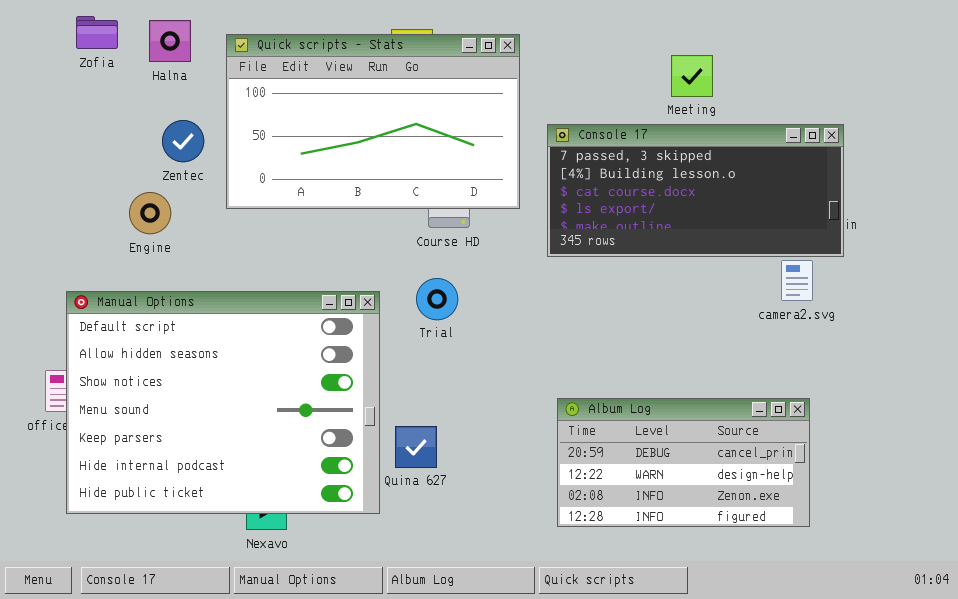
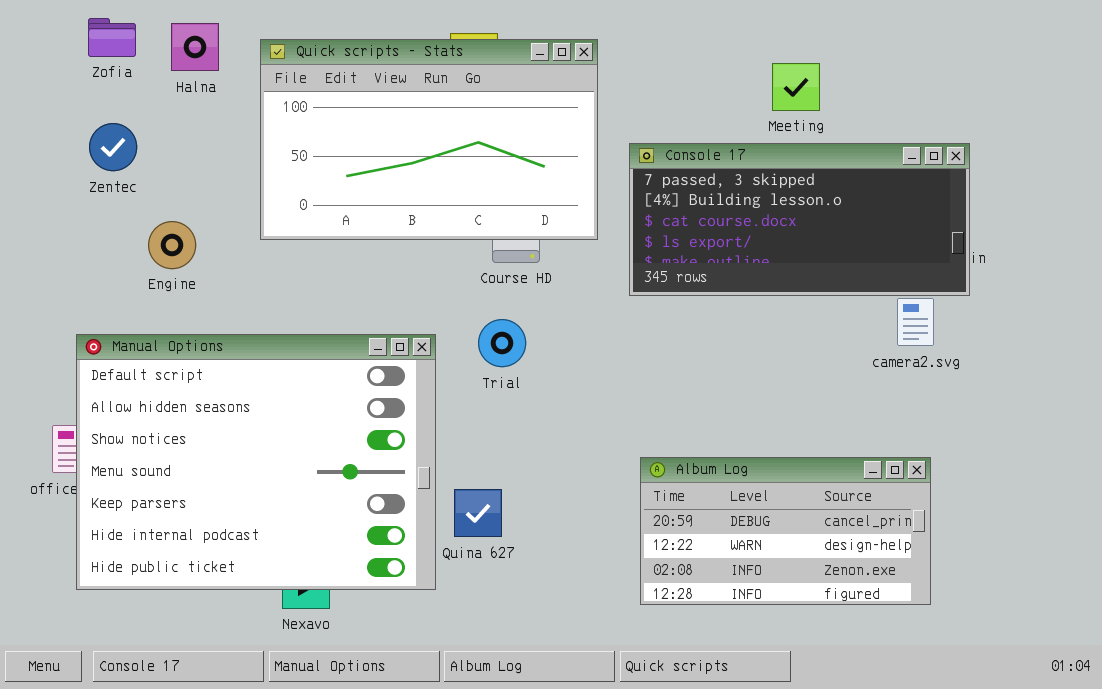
Zentec: [162,120,204,162] -> [89,123,137,171], moved

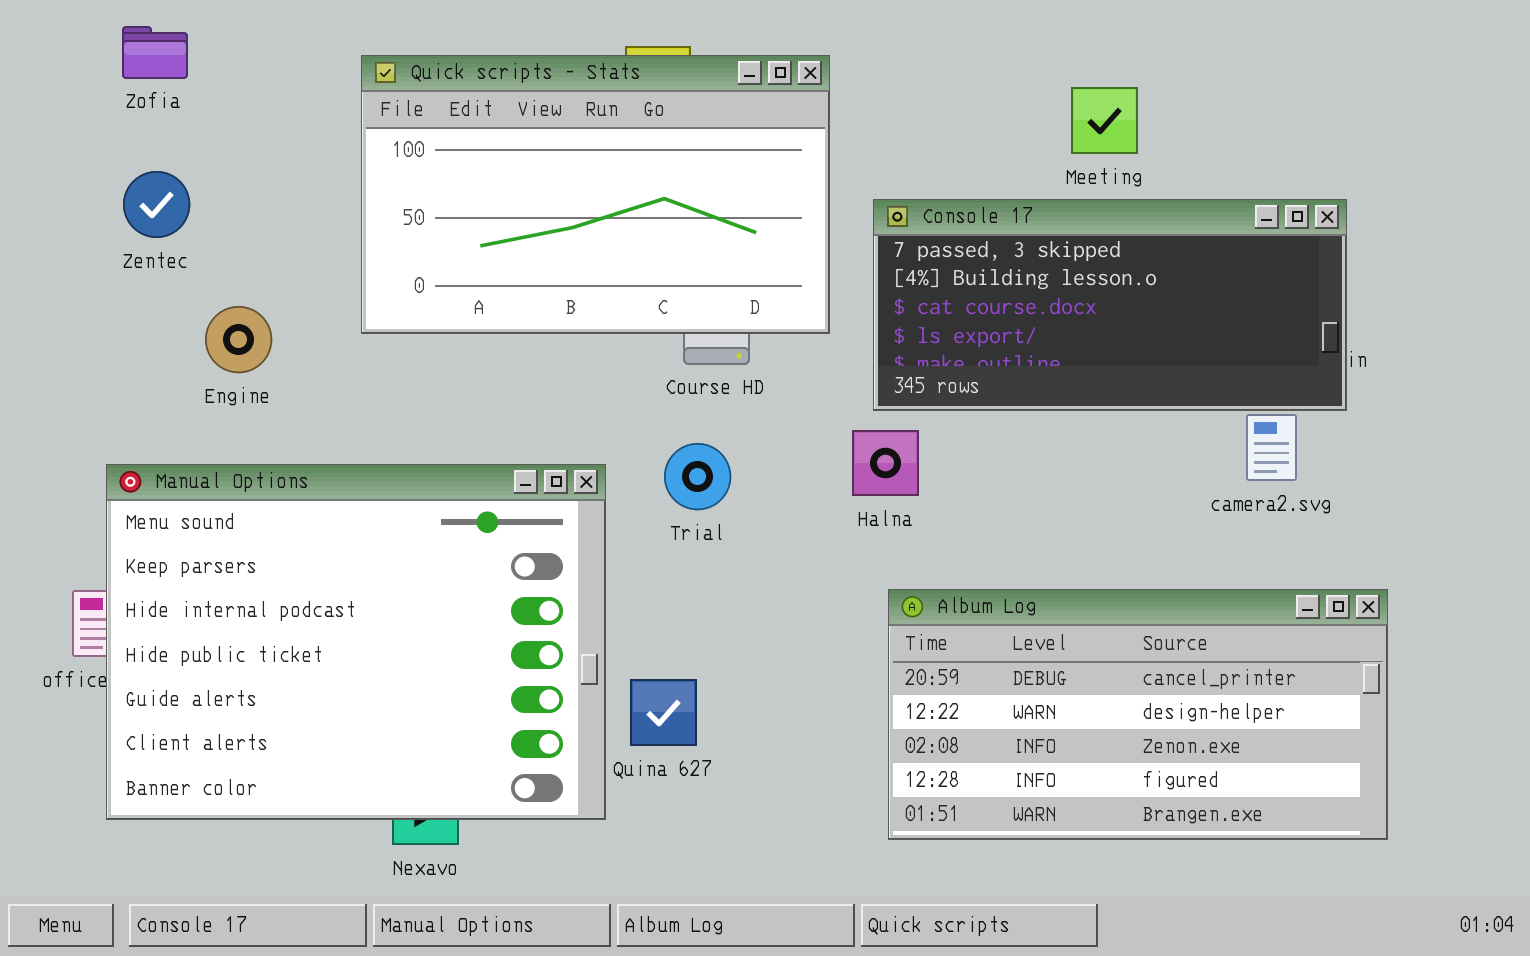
Halna: [171,23,219,71] -> [852,430,919,496], moved
Manual Options: [76,334,436,590] -> [106,464,606,820], scrolled down 3 rows
Album Log: [640,457,931,605] -> [888,589,1388,840], resized

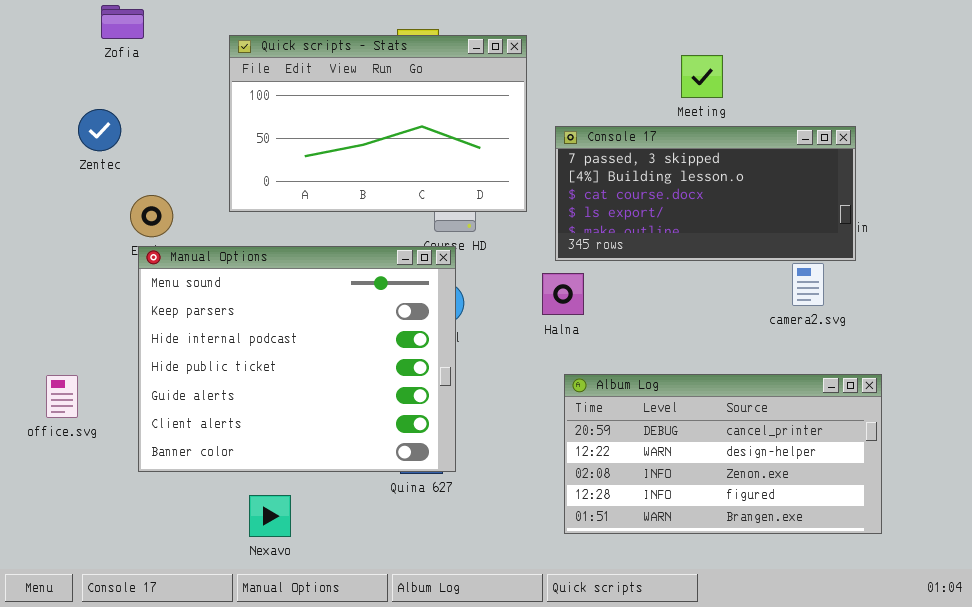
Zofia: [122,26,188,79] -> [101,5,144,39], moved
Manual Options: [106,464,606,820] -> [138,246,456,472], moved

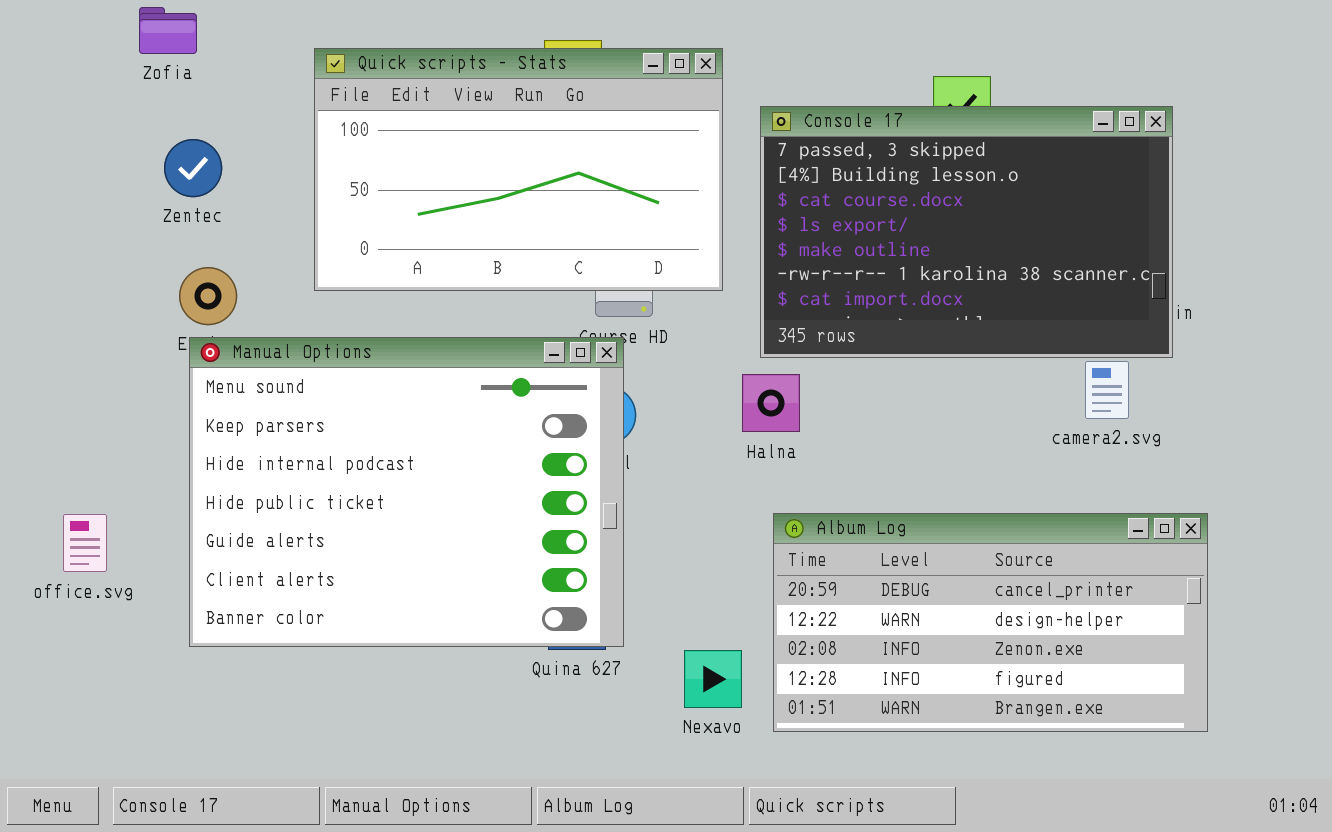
Zentec: [78,109,121,151] -> [164,139,222,197], moved
Console 17: [555,126,856,261] -> [760,106,1173,358], resized
Nexavo: [249,495,291,537] -> [684,650,742,708], moved

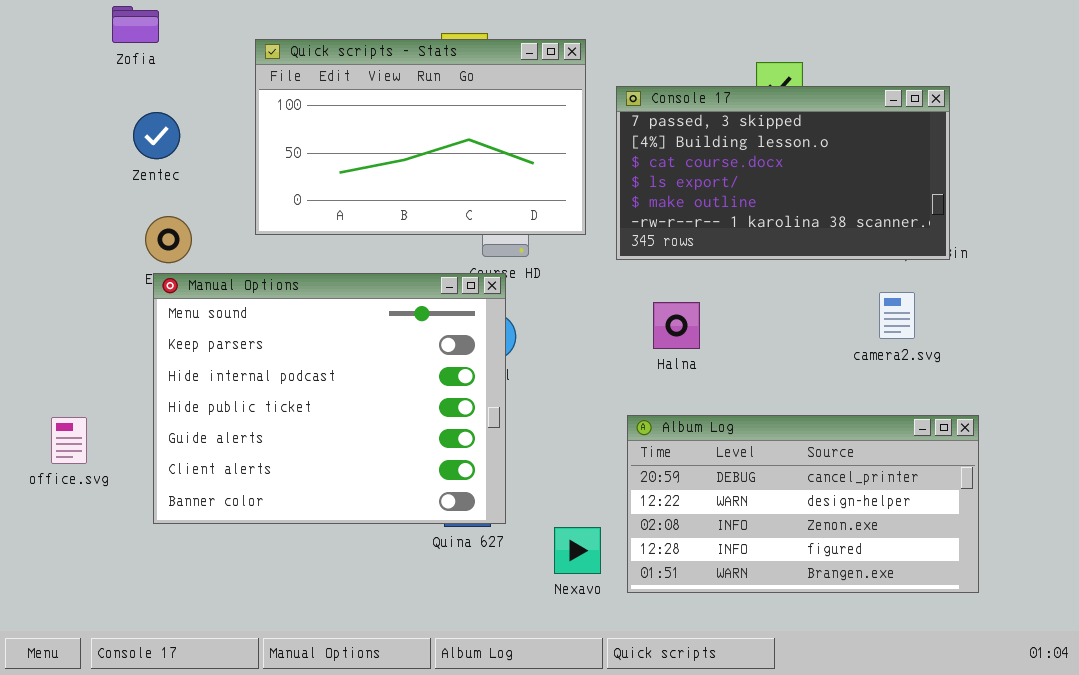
Console 17: [760,106,1173,358] -> [616,86,950,260], resized
Halna: [742,374,800,432] -> [653,302,700,349], moved

